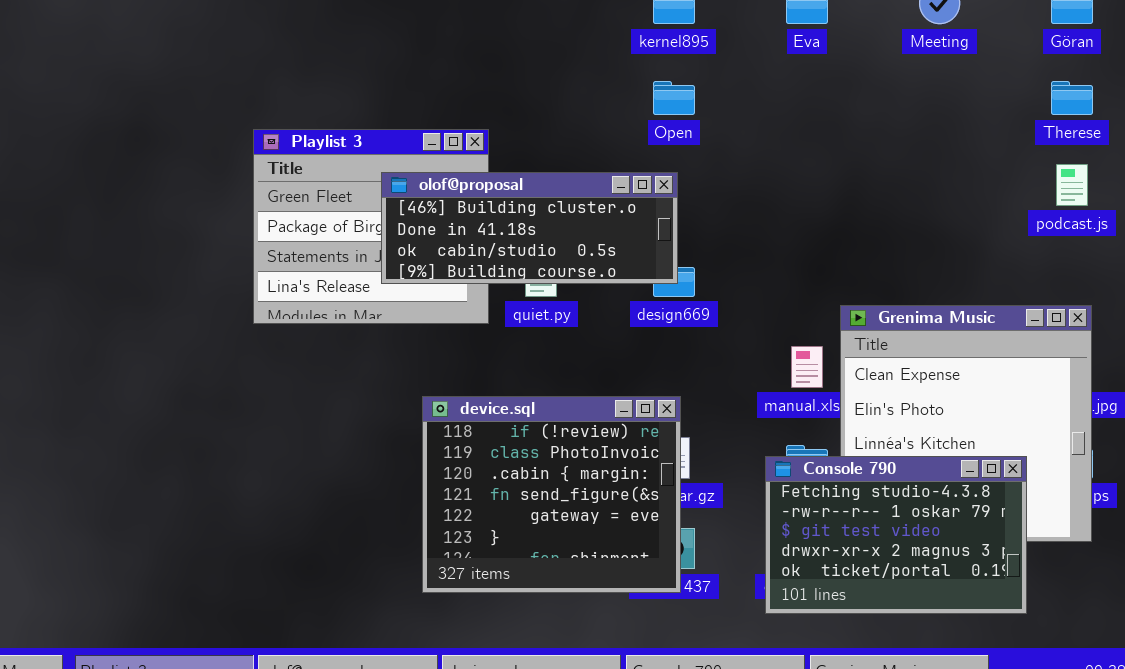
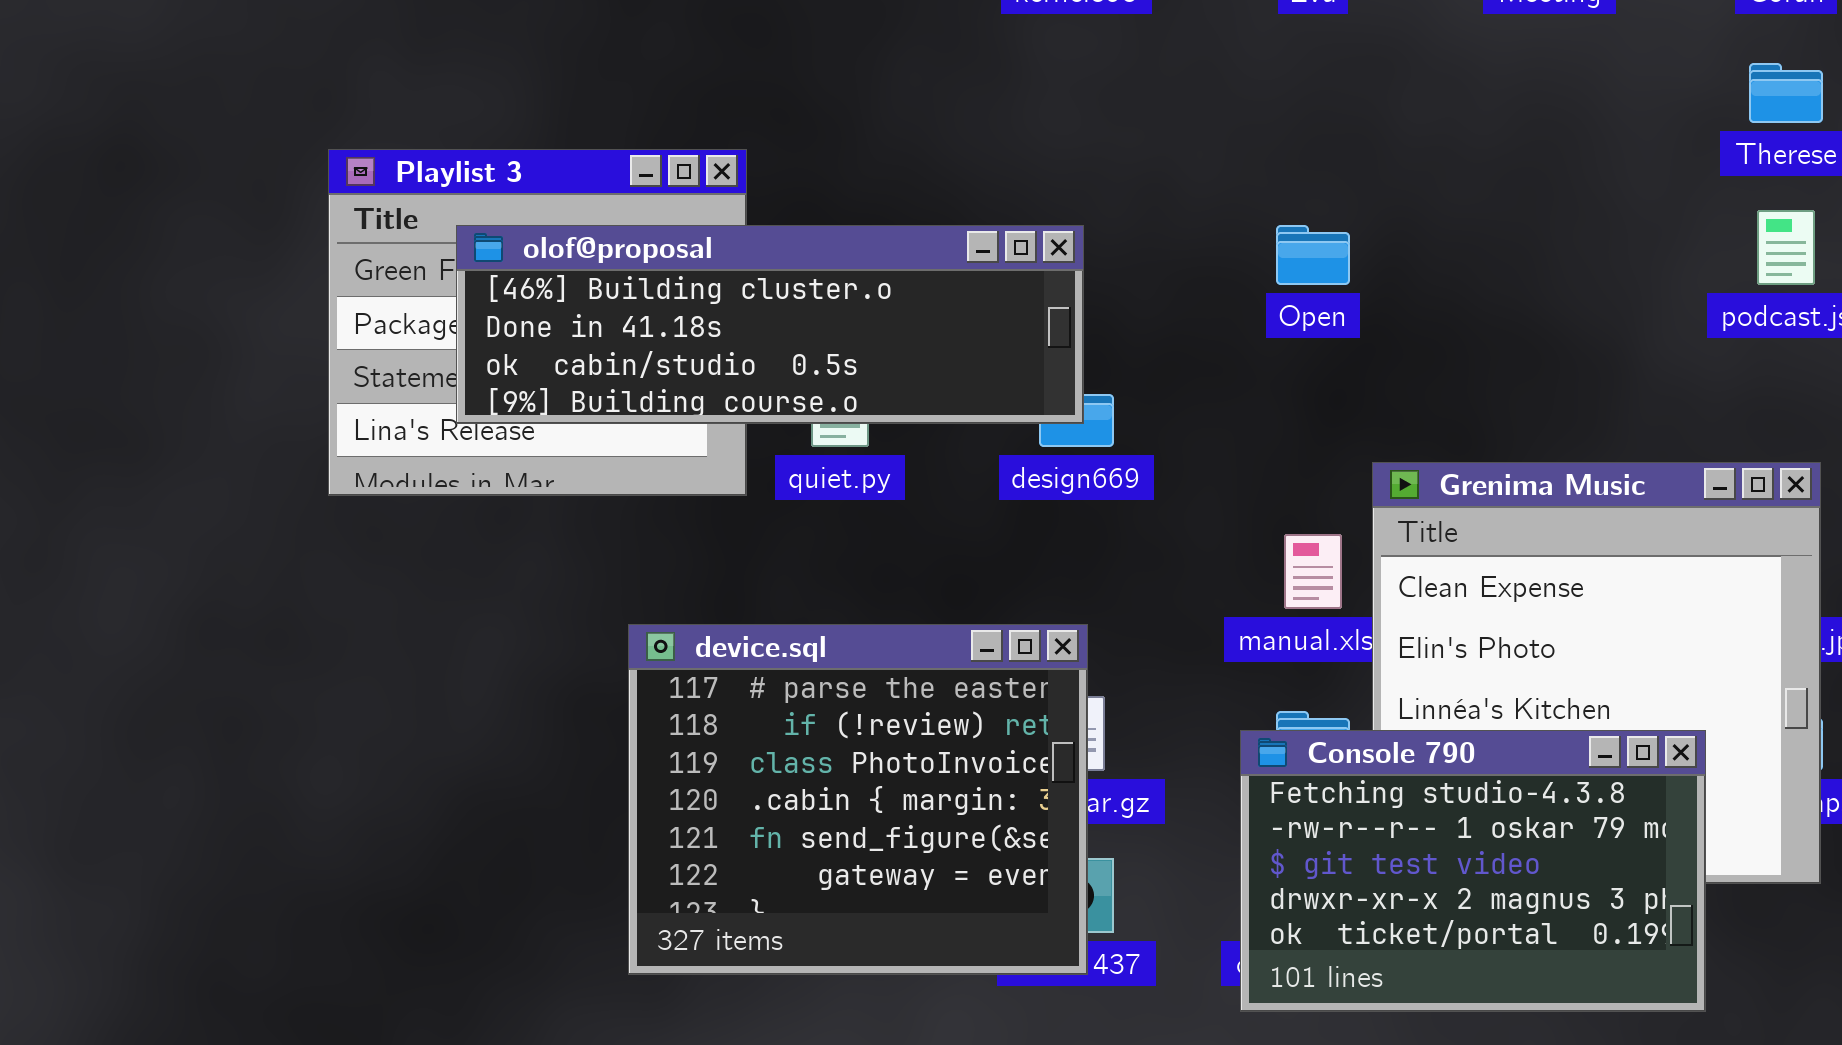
Open: [653,81,695,115] -> [1276,225,1350,285], moved
olof@proposal: [381,172,678,284] -> [456,225,1084,424], resized
device.sql: [422,396,681,593] -> [628,624,1088,975], scrolled up 1 row

